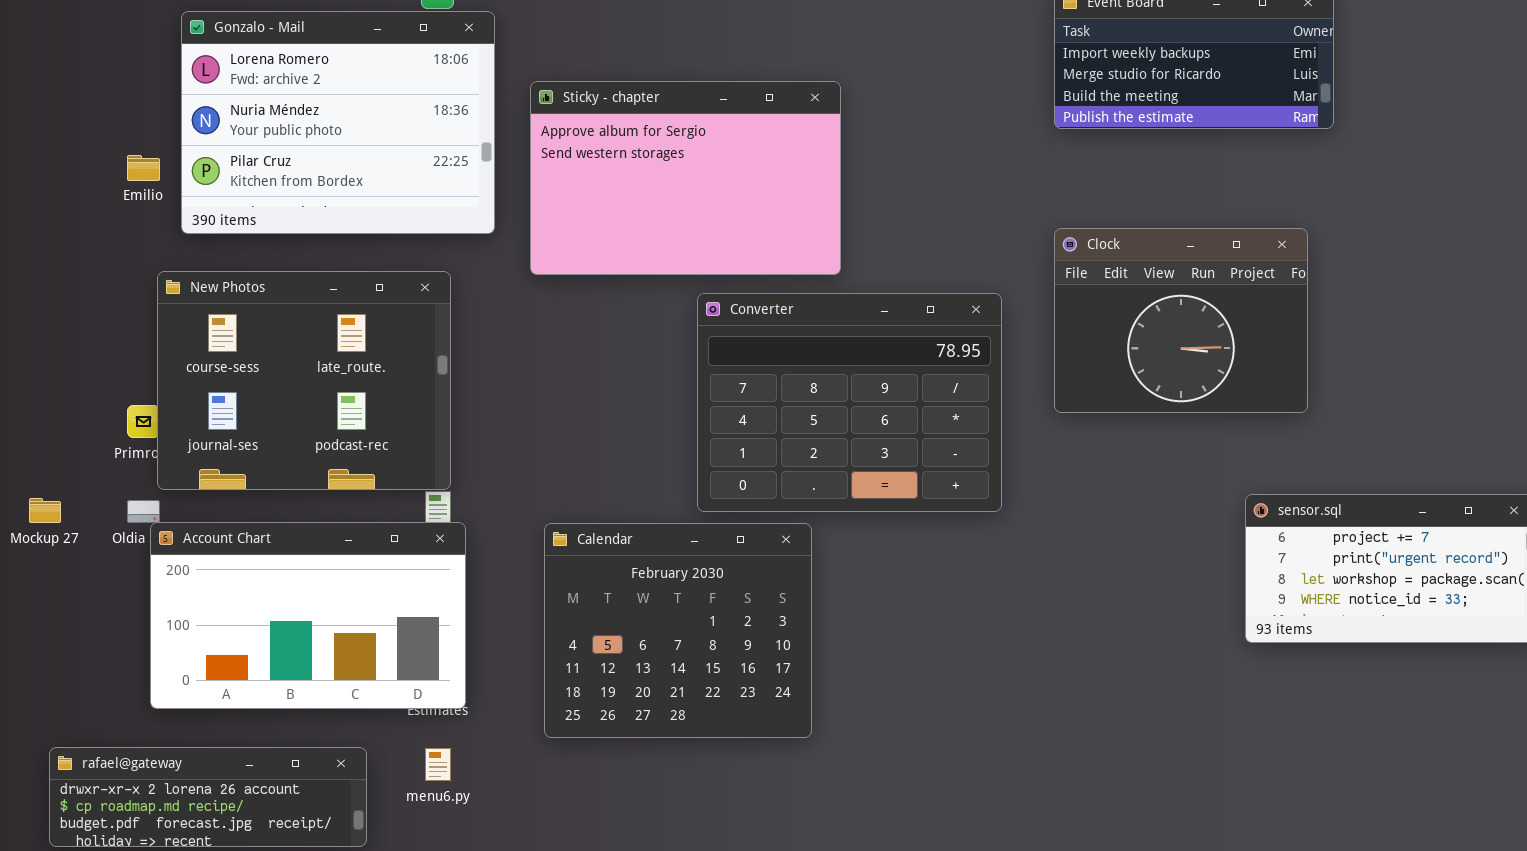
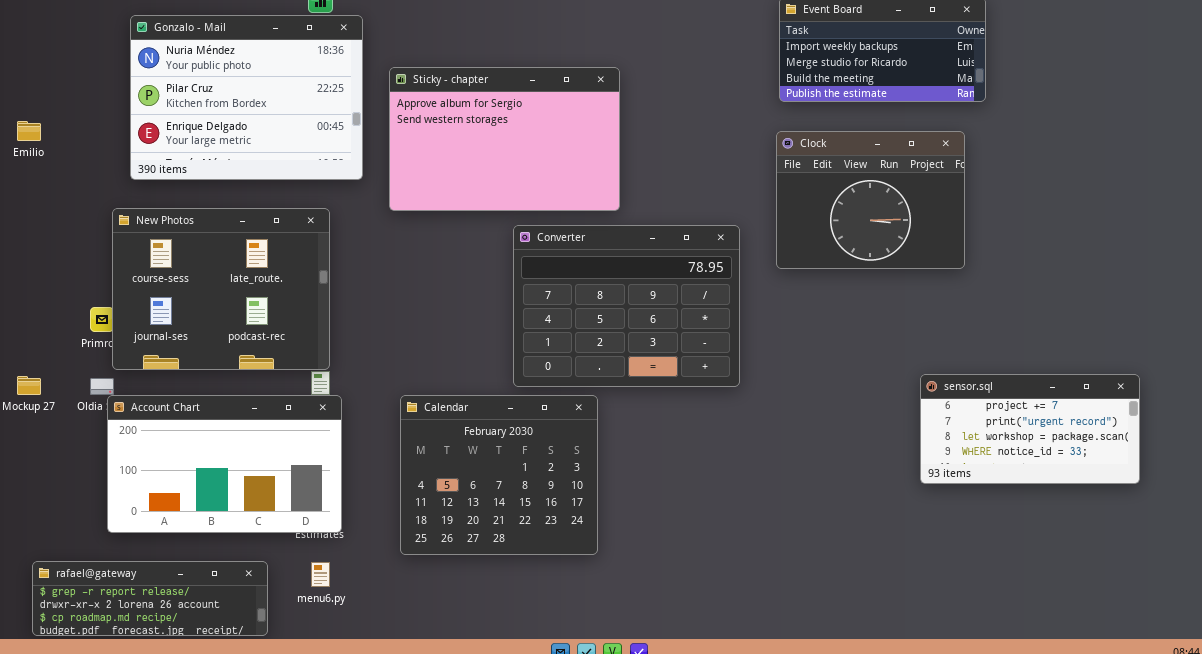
Gonzalo - Mail: [181,11,495,234] -> [130,15,363,180], scrolled down 1 row
Emilio: [127,155,160,181] -> [17,121,41,141], moved
Clock: [1054,228,1308,413] -> [776,131,965,269], moved
rafael@gateway: [49,747,367,847] -> [32,561,268,636], scrolled up 1 row

